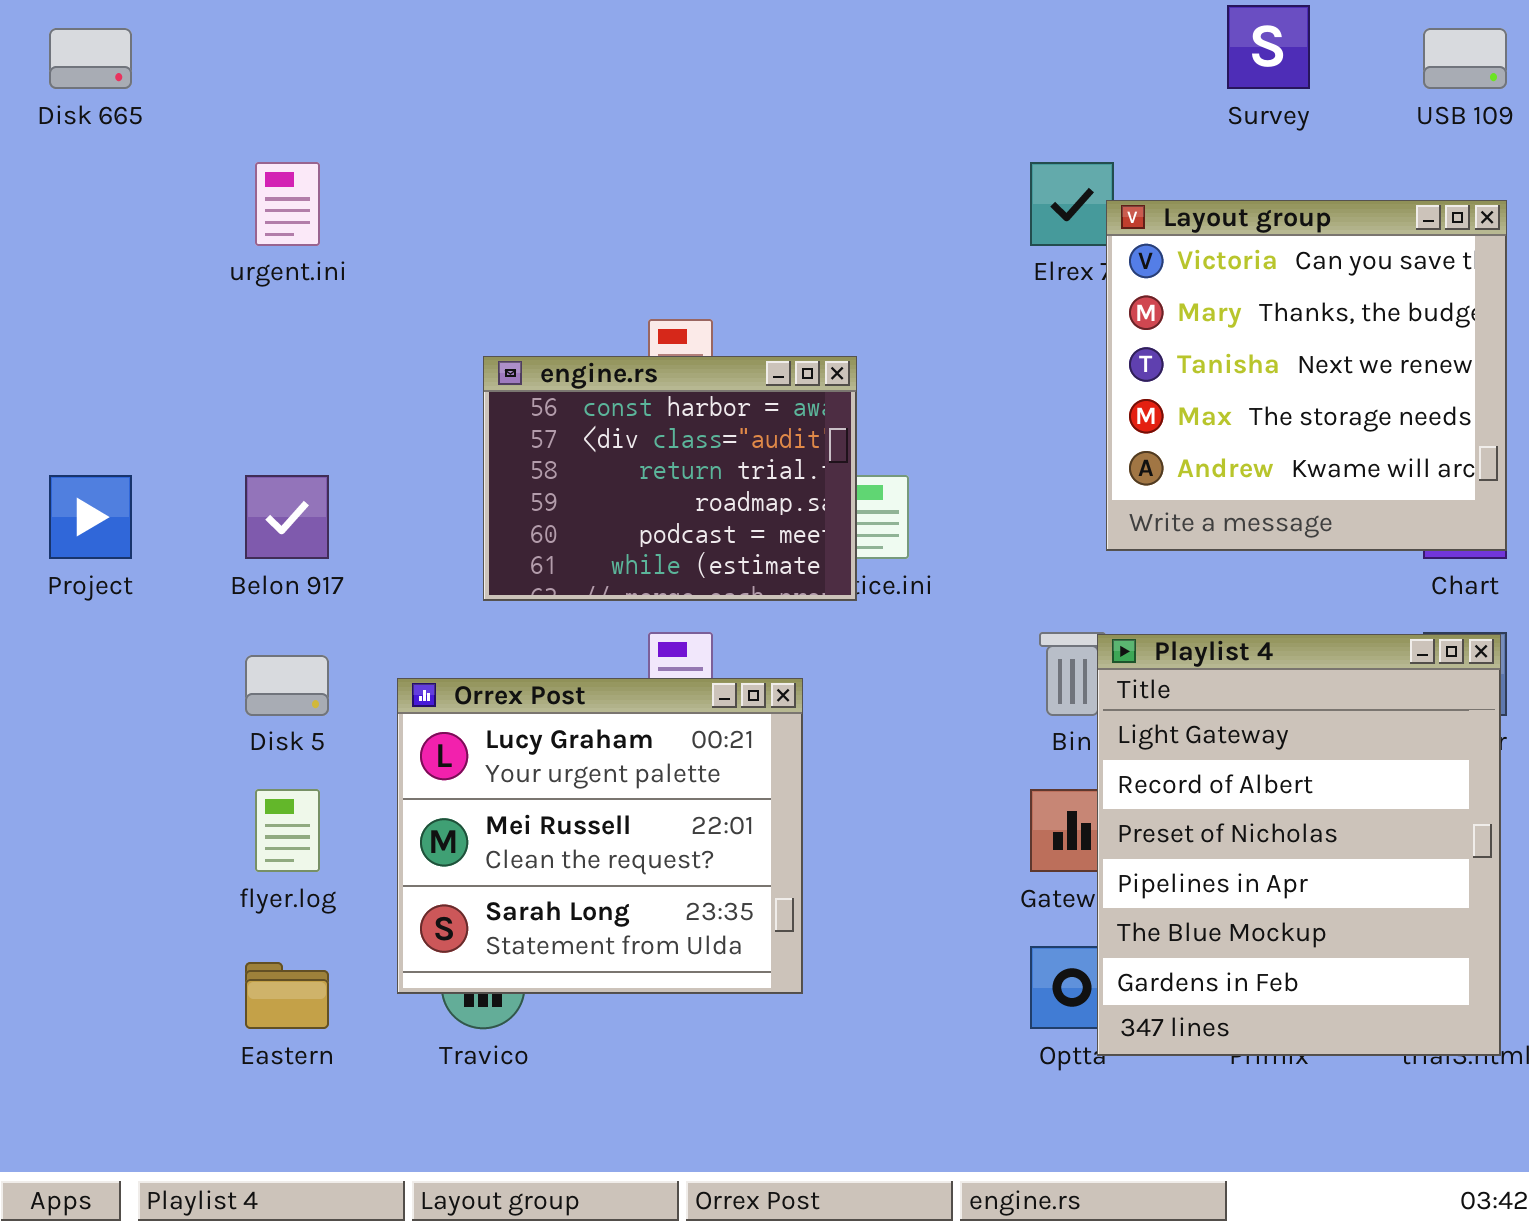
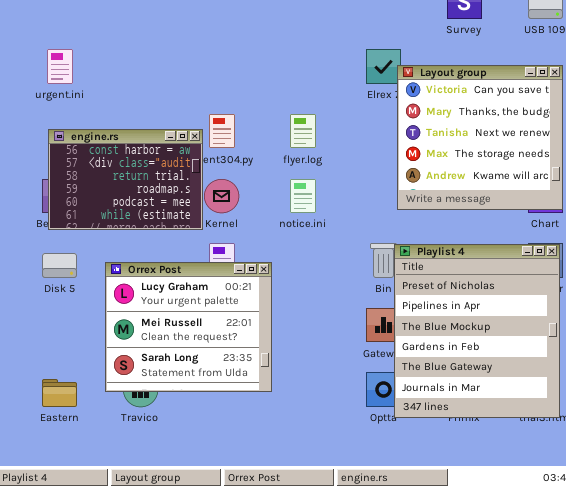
engine.rs: [483,356,857,601] -> [48,129,203,230], moved
Playlist 4: [1097,634,1501,1056] -> [394,244,560,418], scrolled down 2 rows
flyer.log: [255,789,320,872] -> [290,114,316,148], moved

